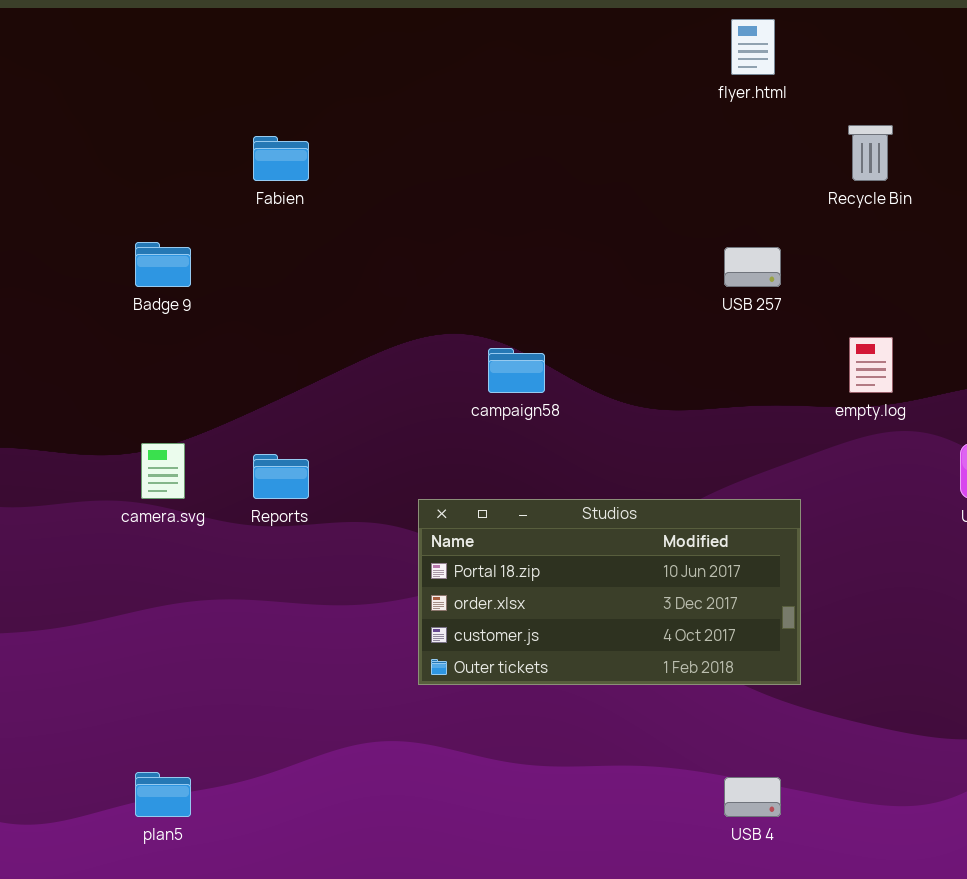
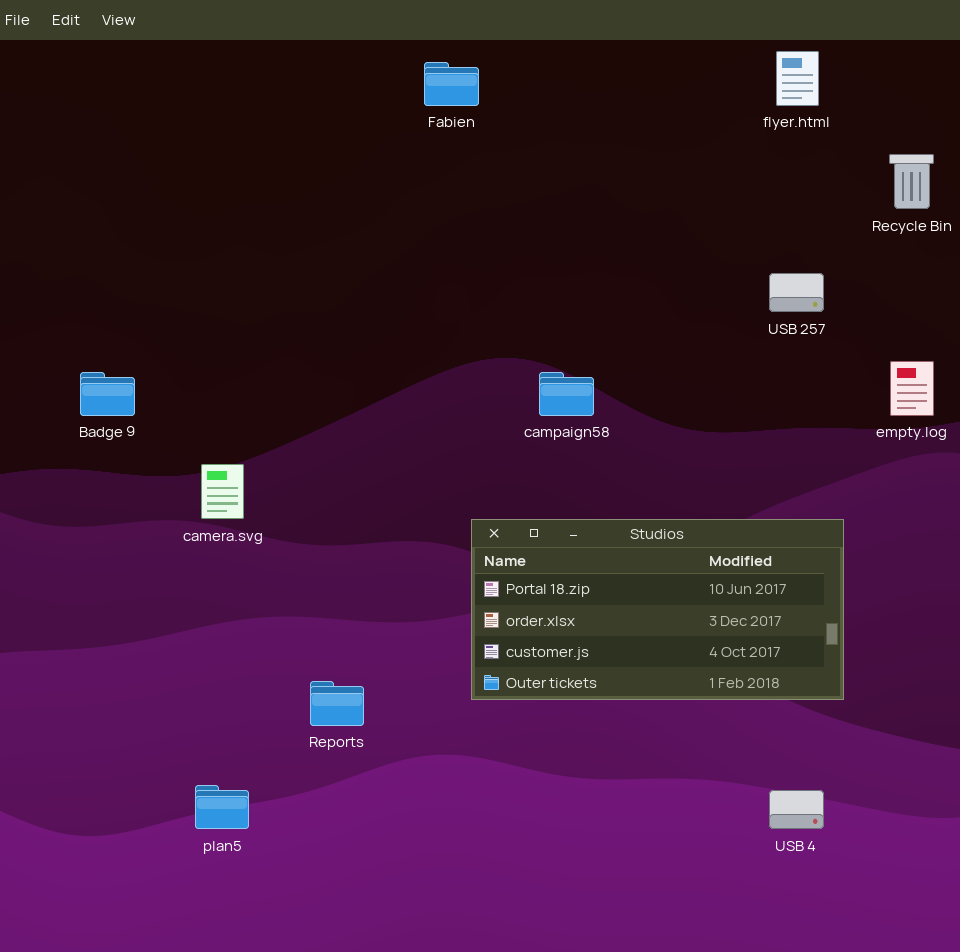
Fabien: [253,136,309,181] -> [424,62,479,106], moved
Badge 9: [135,242,191,287] -> [80,372,135,416], moved
Reports: [253,454,309,499] -> [310,681,364,726], moved

